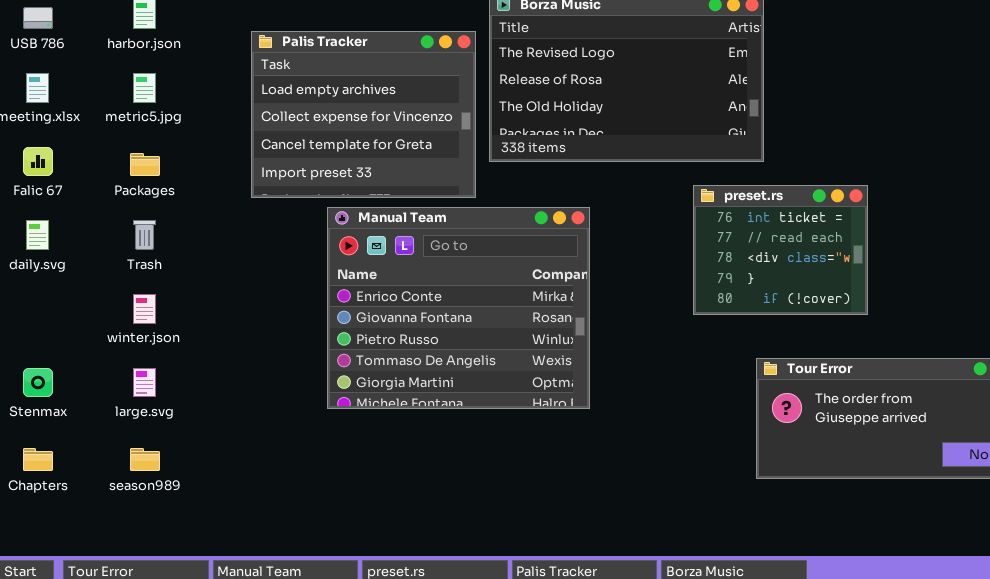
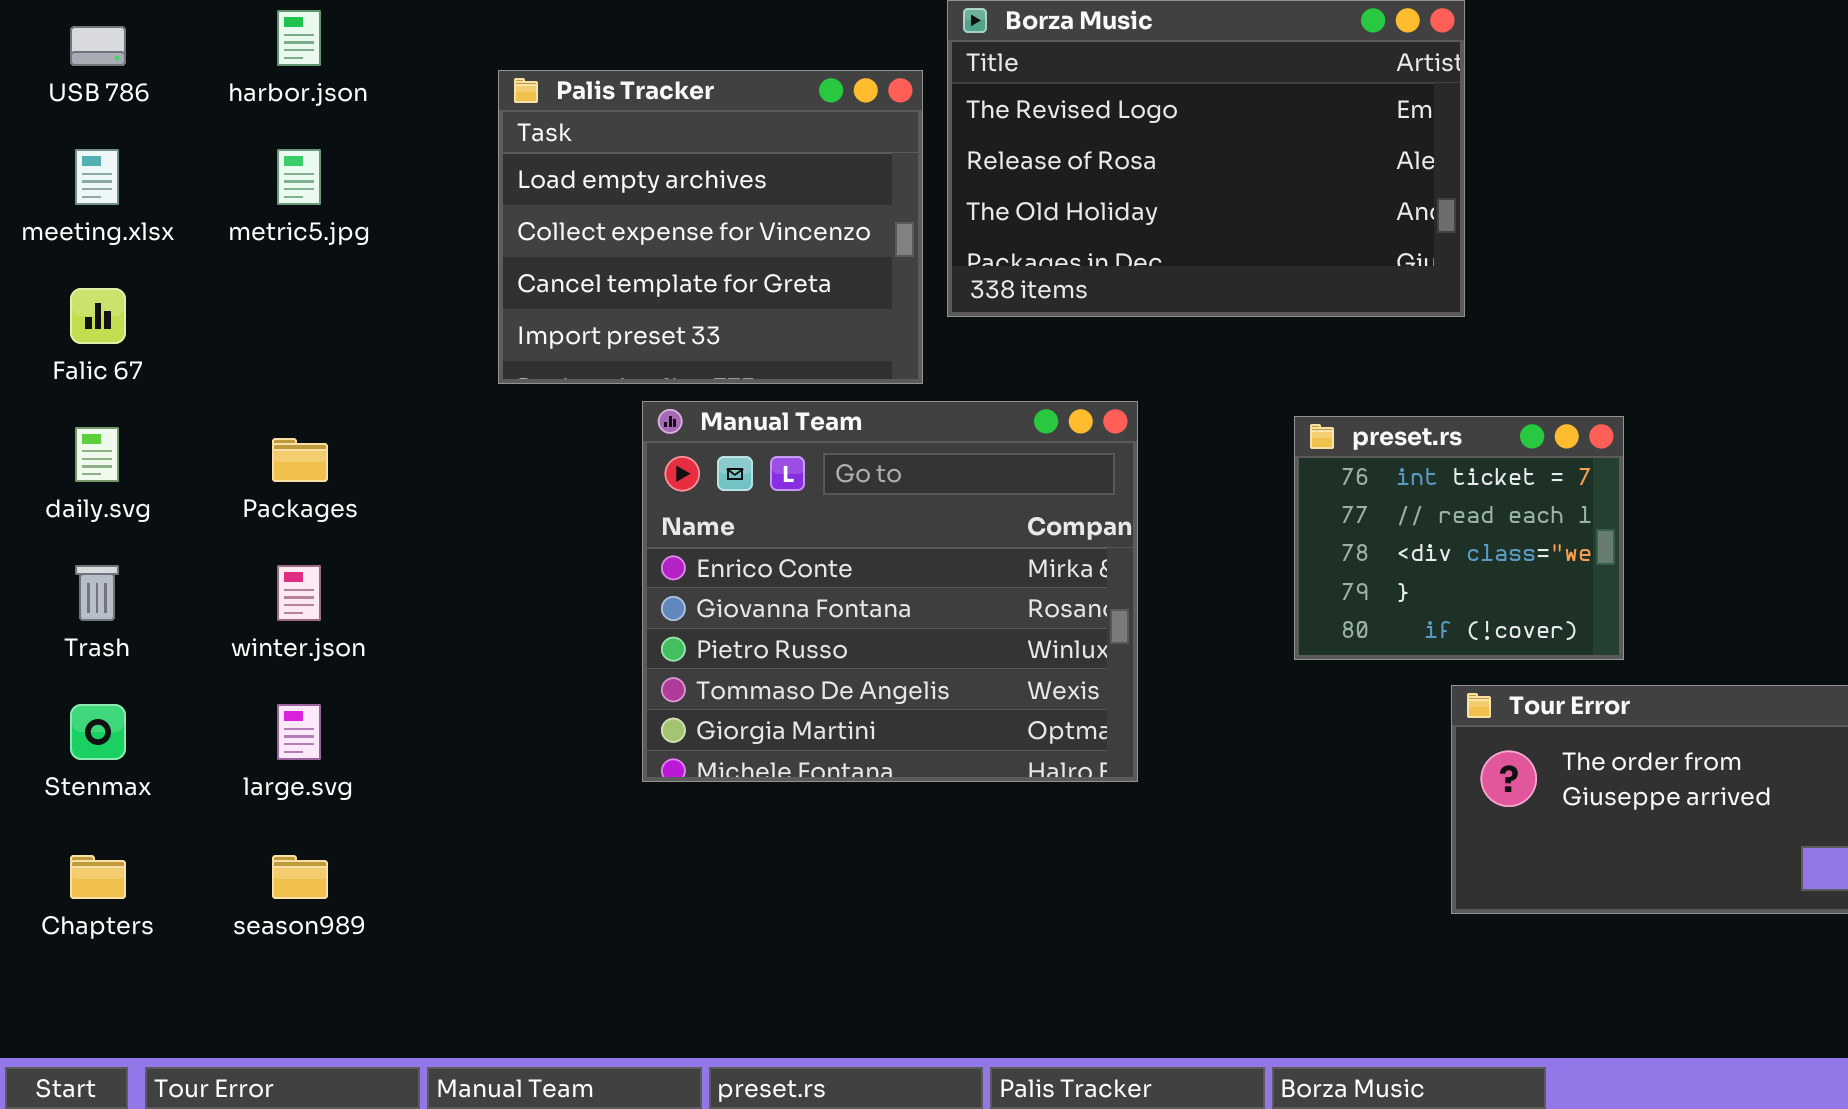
Packages: [130,153,160,176] -> [272,438,328,482], moved
preset.rs: [693,185,868,315] -> [1294,416,1624,660], moved
Trash: [133,220,156,250] -> [75,565,119,621], moved

